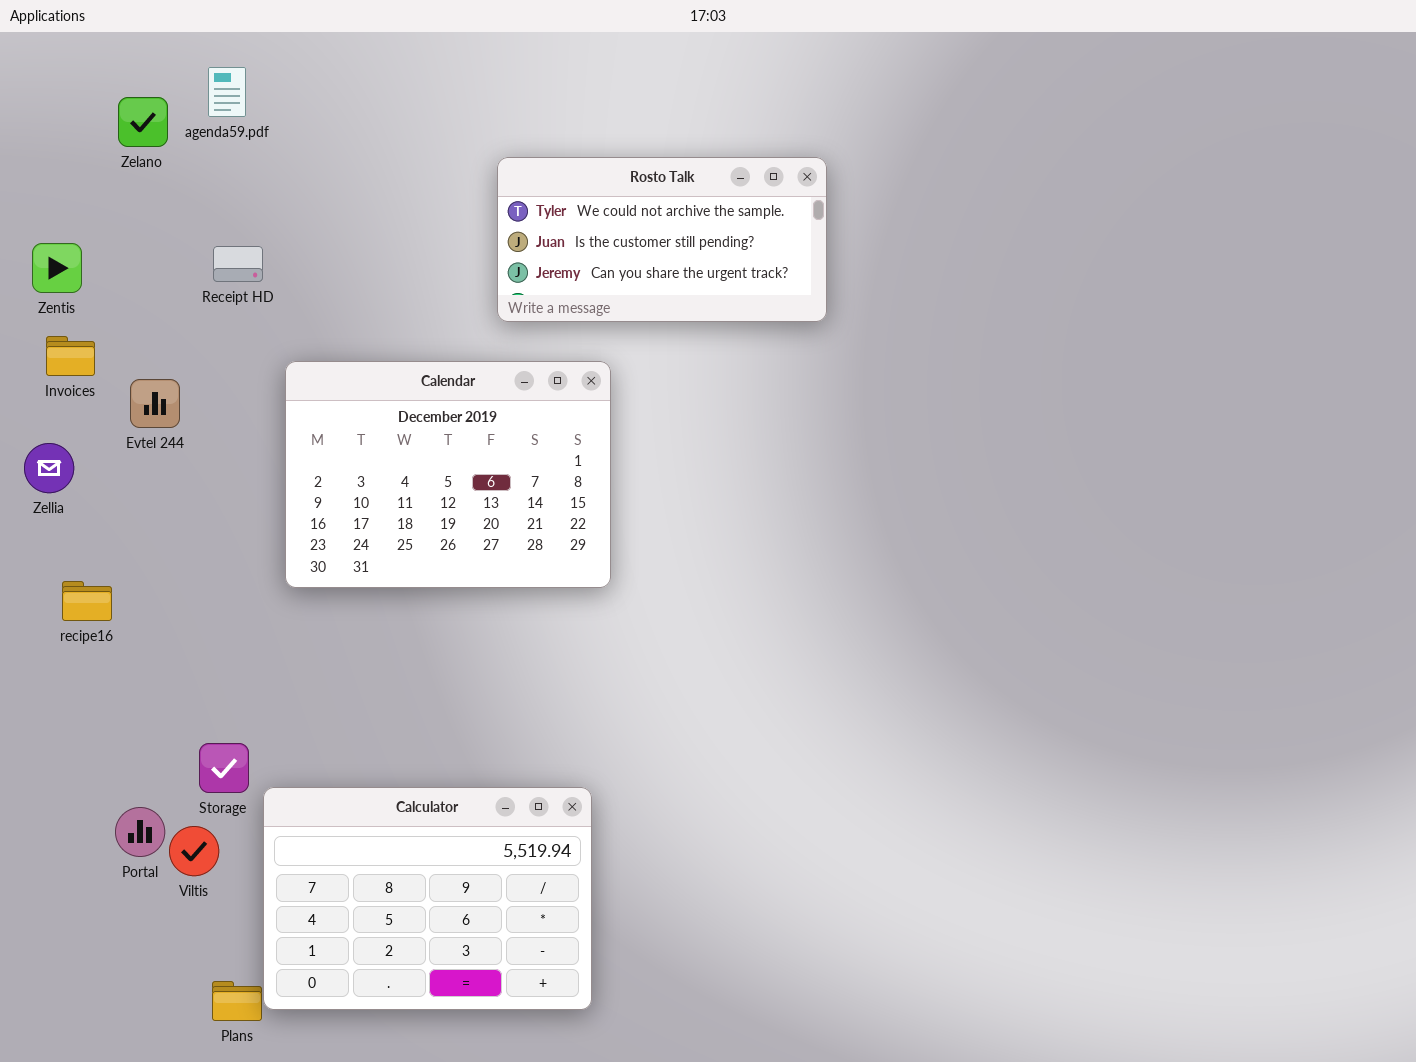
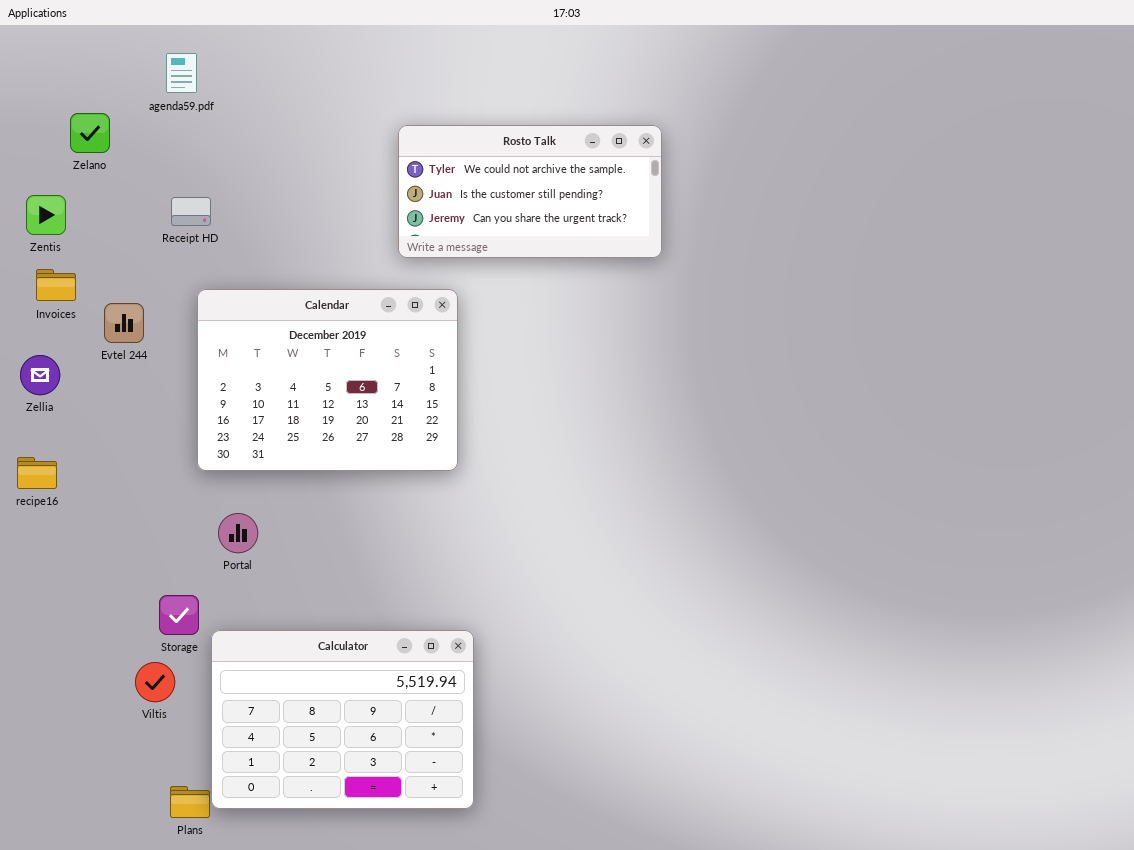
Zelano: [118,97,168,147] -> [70,113,110,153], moved
Calendar: [285,361,611,588] -> [197,289,458,471], moved
recipe16: [62,581,112,621] -> [17,457,57,489], moved
Portal: [115,807,165,857] -> [218,513,258,553], moved

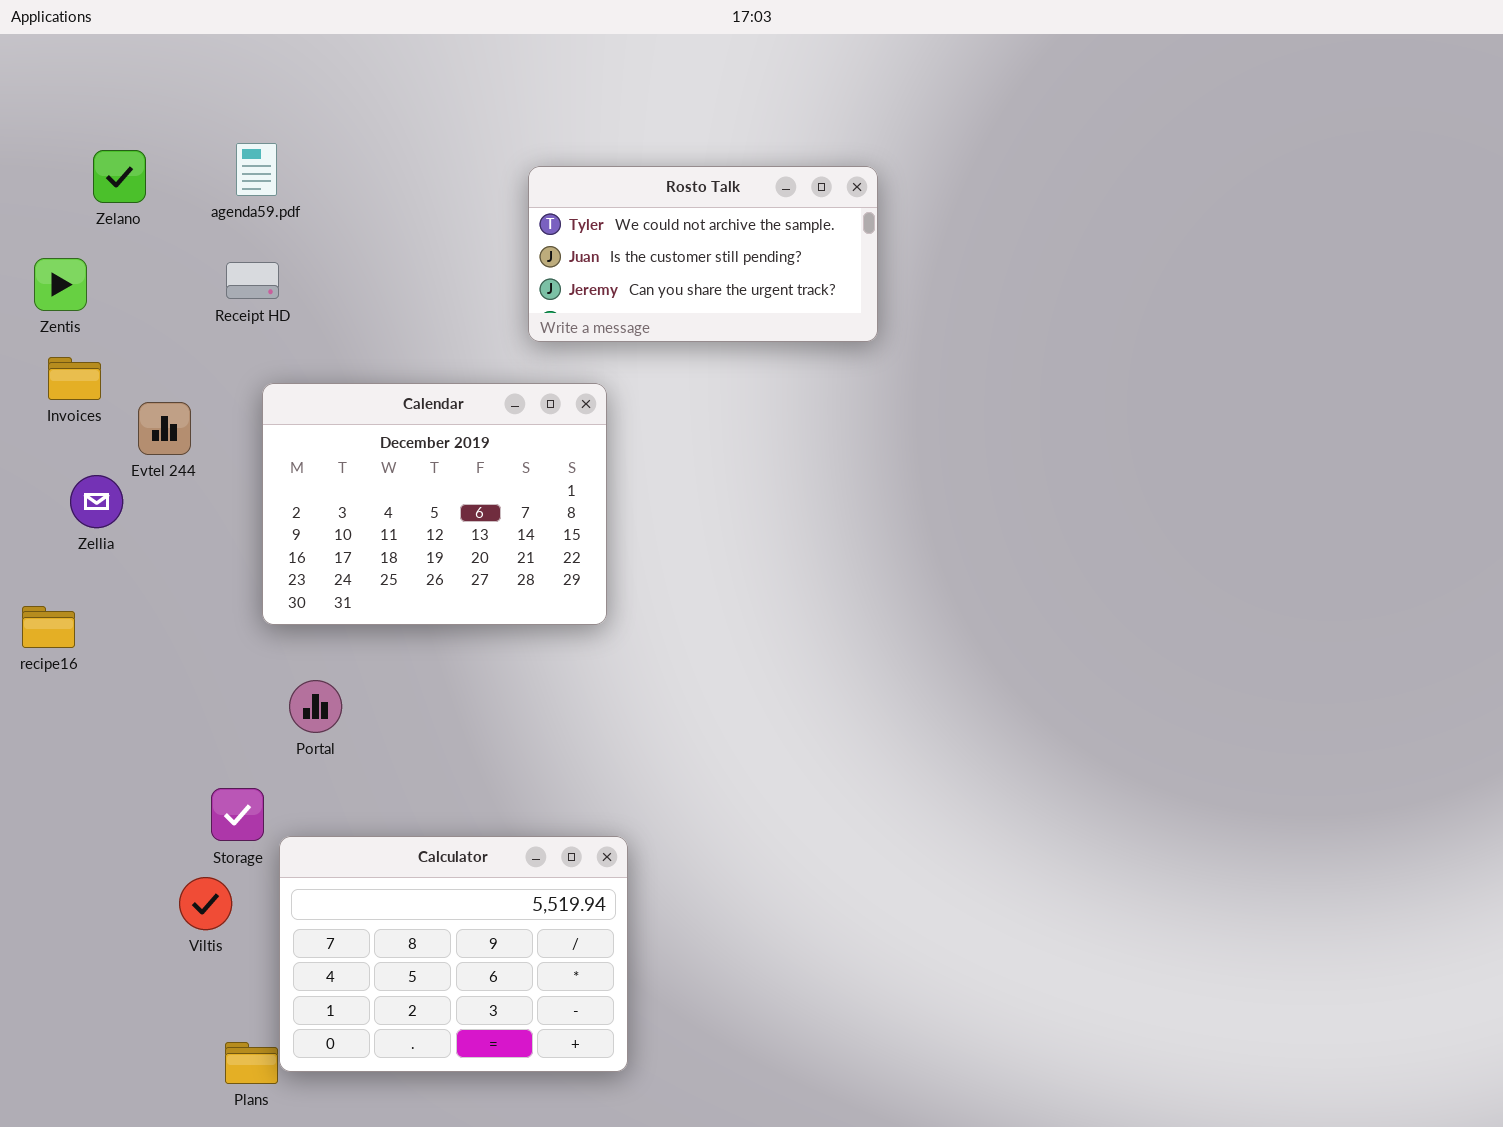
agenda59.pdf: [166,53,197,93] -> [236,143,277,196], moved
Zellia: [20,355,60,395] -> [70,475,123,528], moved

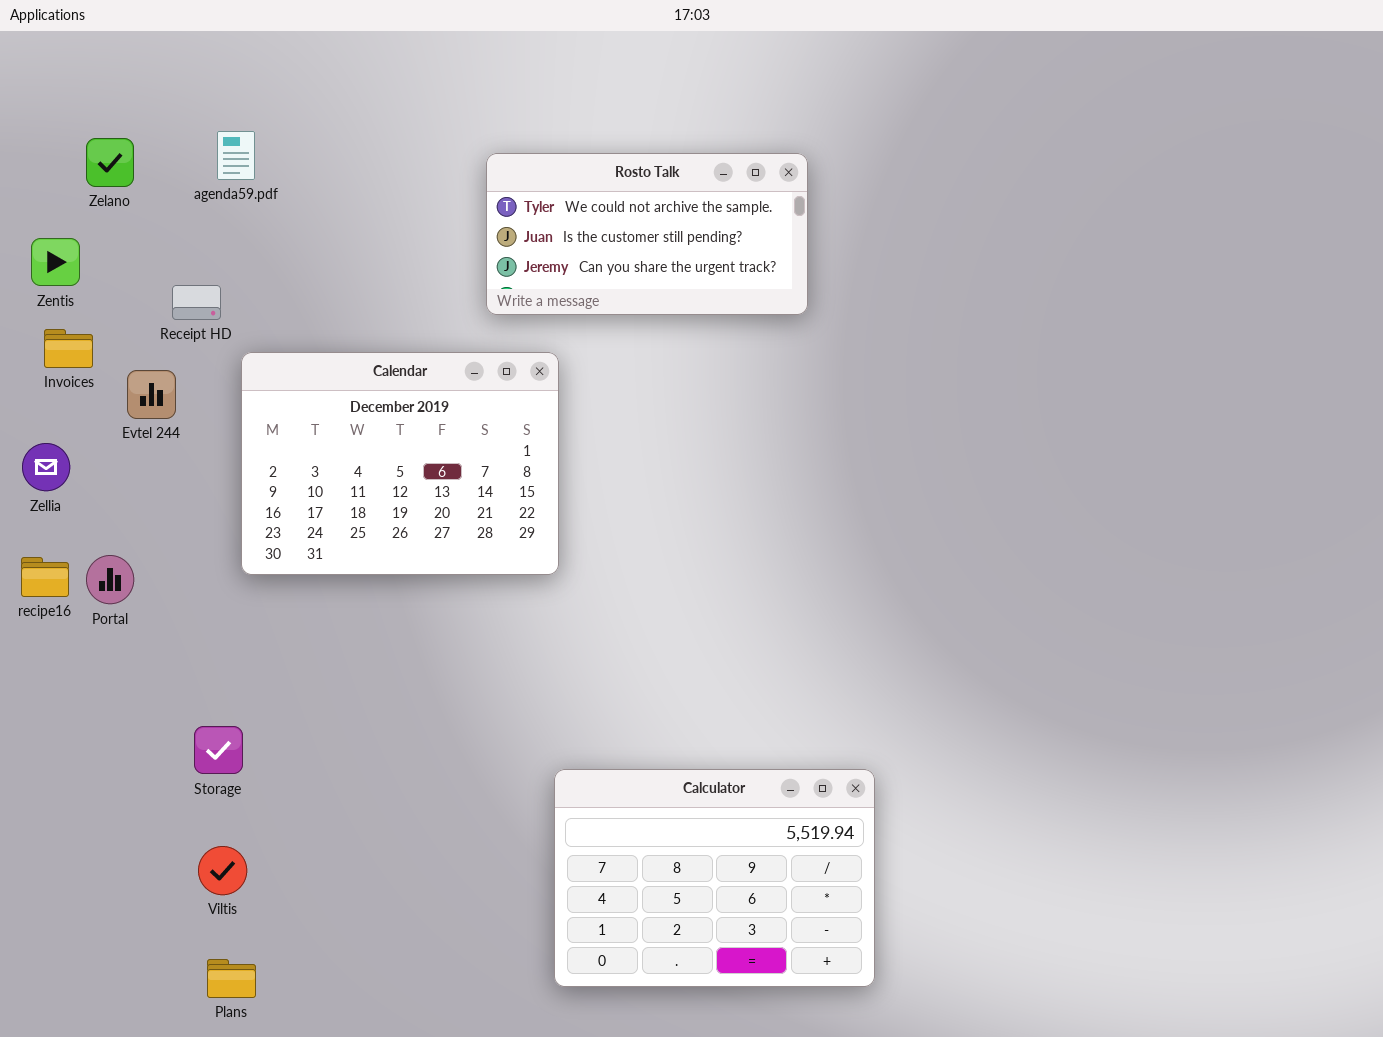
Receipt HD: [226,262,279,299] -> [172,285,221,320], moved
Zellia: [70,475,123,528] -> [22,443,70,491], moved
Portal: [289,680,342,733] -> [86,555,134,604], moved
Calculator: [279,836,628,1072] -> [554,769,875,987], moved
Viltis: [179,877,232,930] -> [198,846,247,895], moved

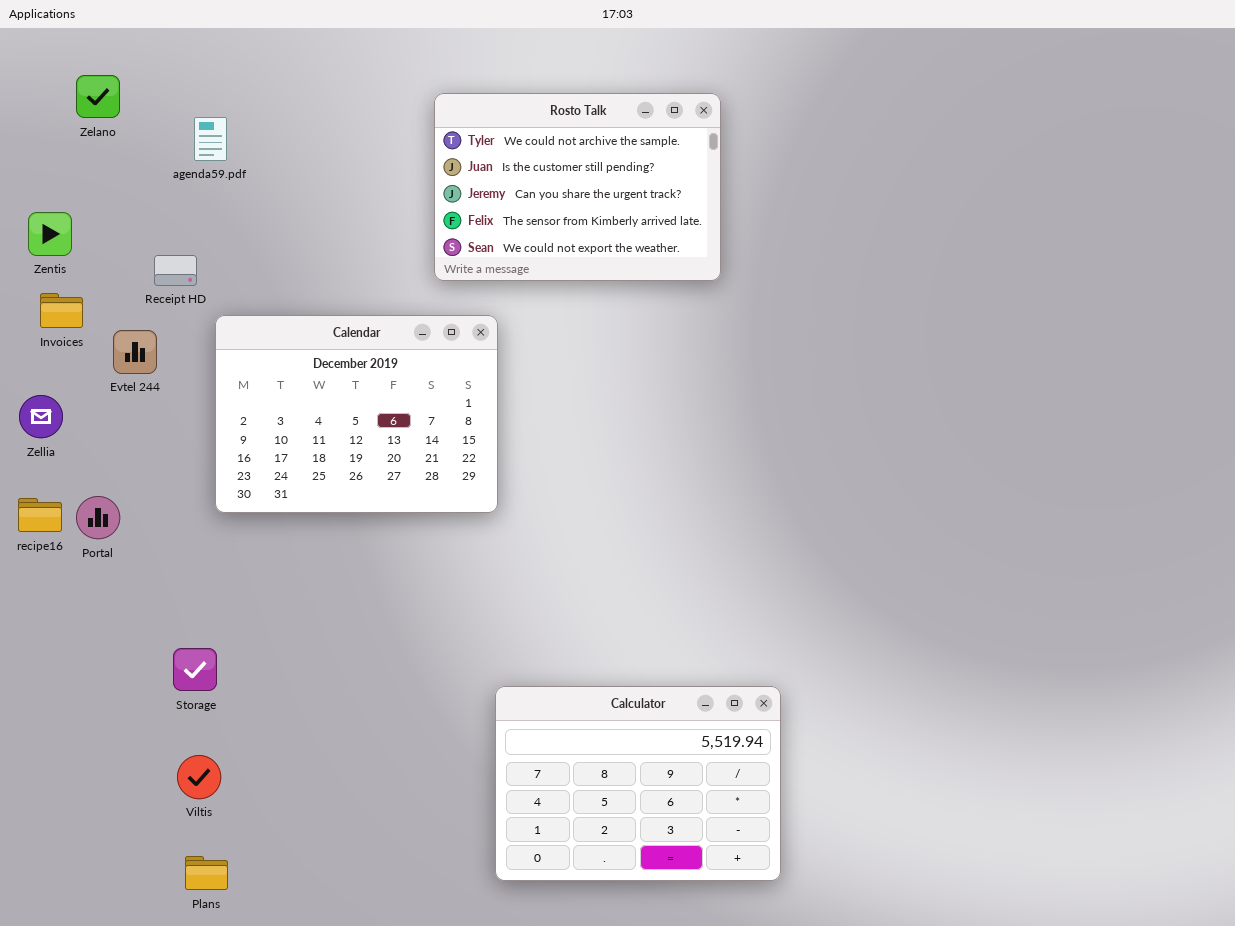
Zelano: [86,138,134,187] -> [76,75,120,118], moved
Rosto Talk: [486,153,808,315] -> [434,93,721,281], resized

